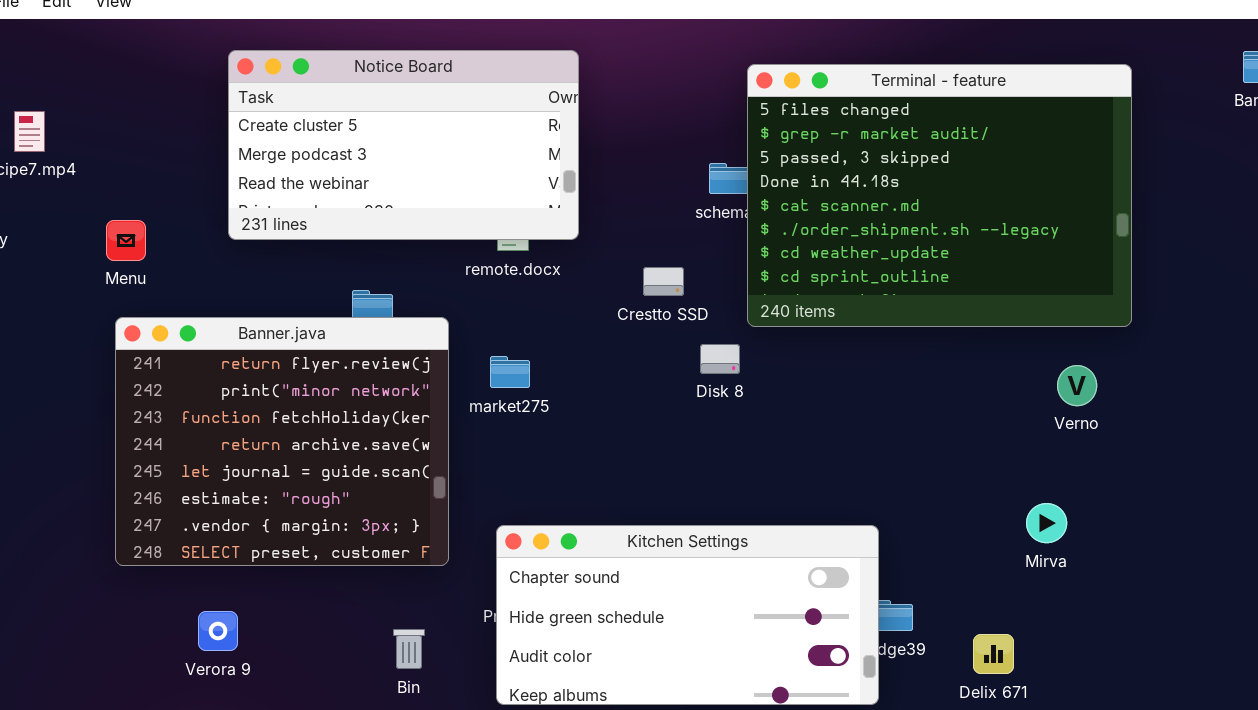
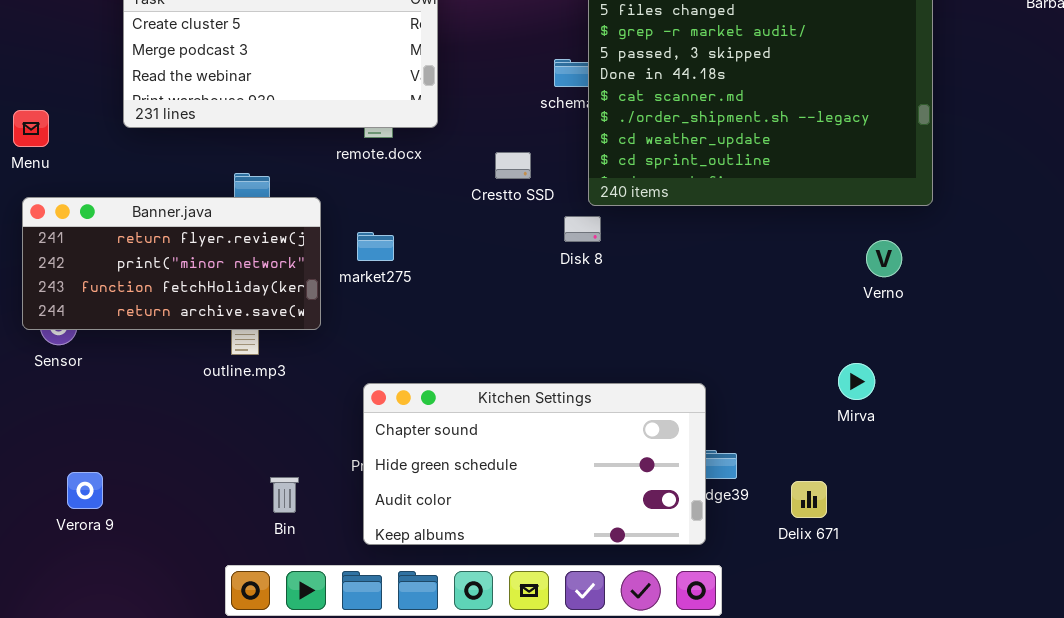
Banner.java: [115,317,449,566] -> [22,197,321,330], resized
Disk 8: [700,344,740,374] -> [564,216,601,242], moved
Verora 9: [198,611,238,651] -> [67,472,103,509], moved

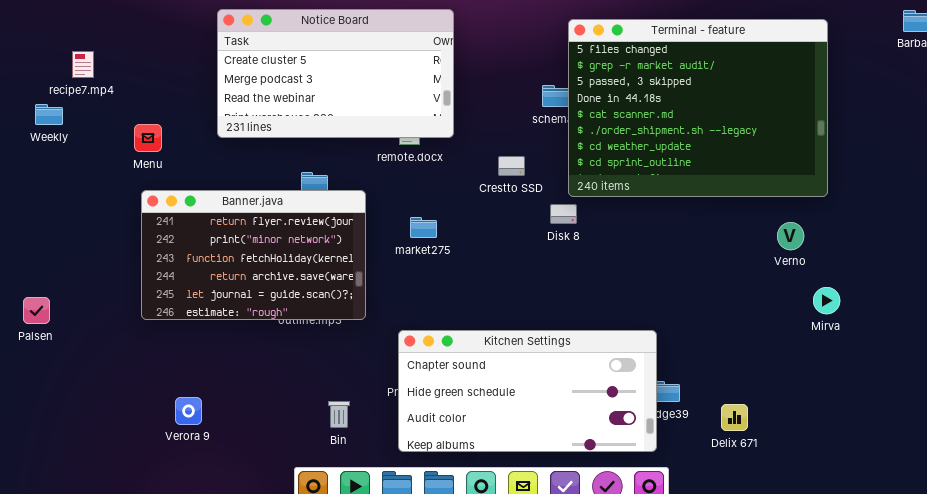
Banner.java: [22,197,321,330] -> [141,190,366,320], resized
market275: [357,232,394,261] -> [410,217,437,238], moved
Mirva: [838,363,875,400] -> [813,287,840,314], moved

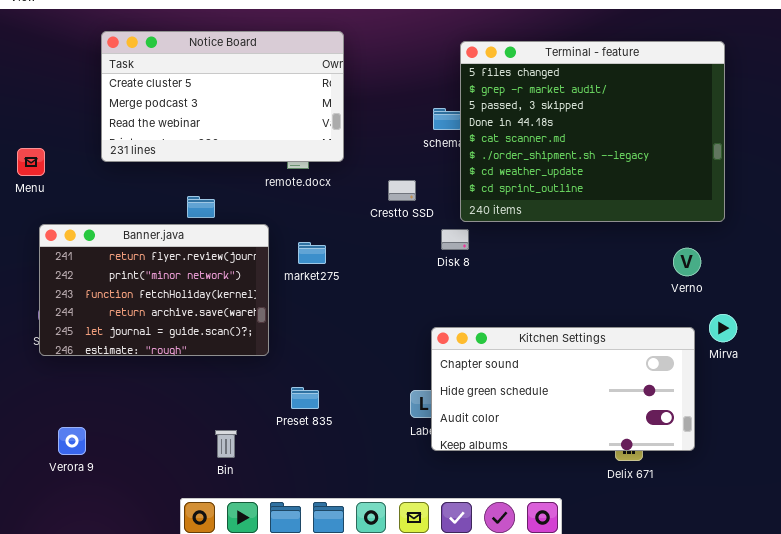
Banner.java: [141,190,366,320] -> [39,224,269,356], moved
Kitchen Settings: [398,330,657,452] -> [431,327,695,451], moved

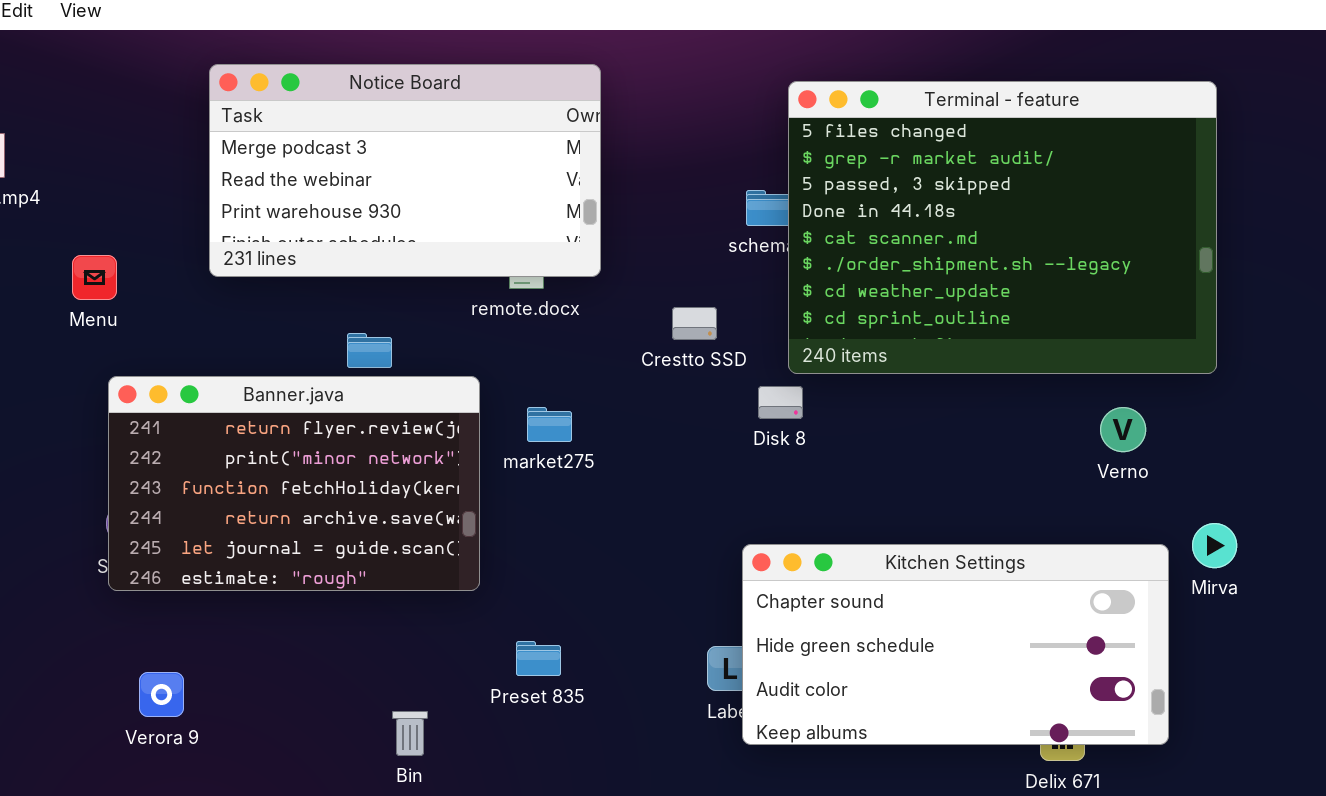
Notice Board: [101,31,344,162] -> [209,64,601,277], scrolled down 1 row
Verno: [673,248,701,276] -> [1100,407,1146,452], moved
Verora 9: [58,427,86,455] -> [139,672,184,717], moved

